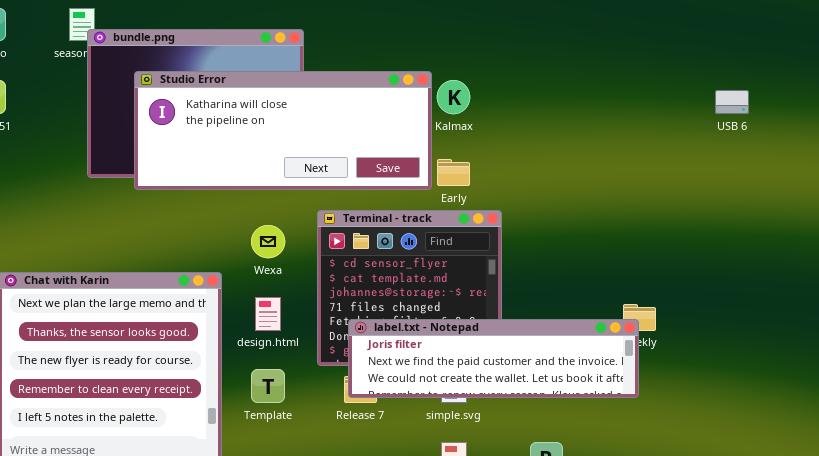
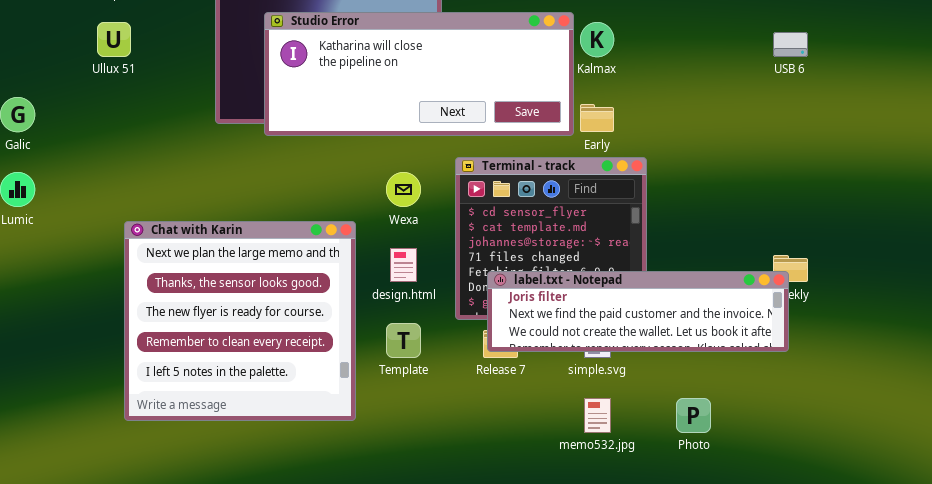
USB 6: [715,90,749,114] -> [773,32,808,57], moved

